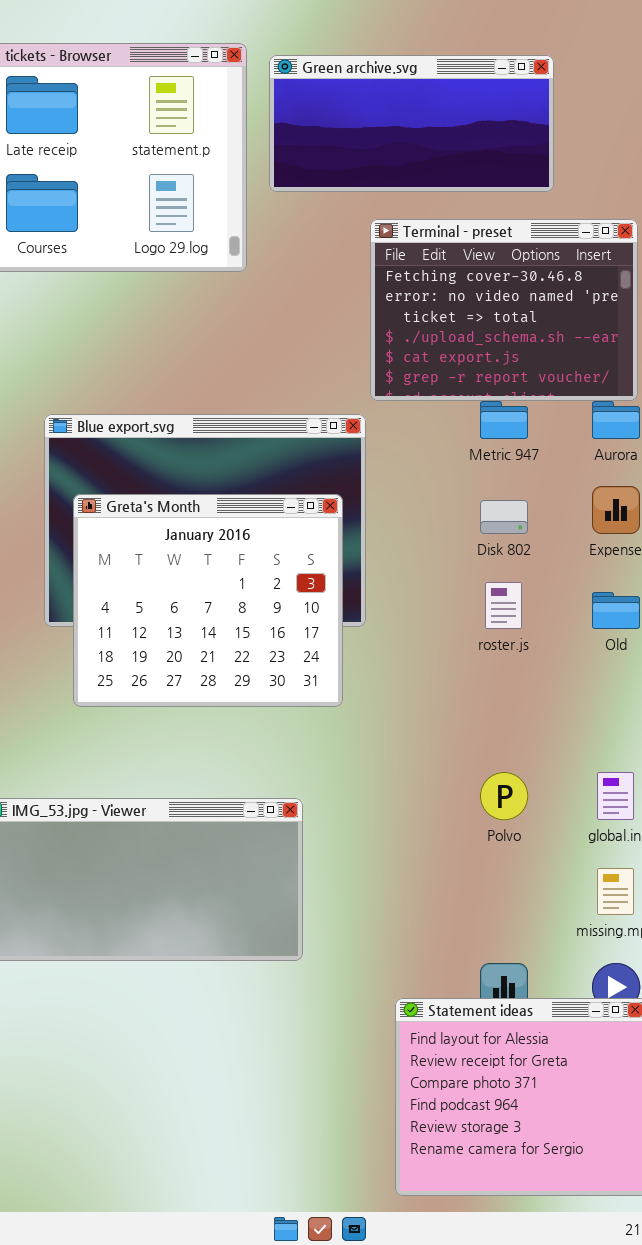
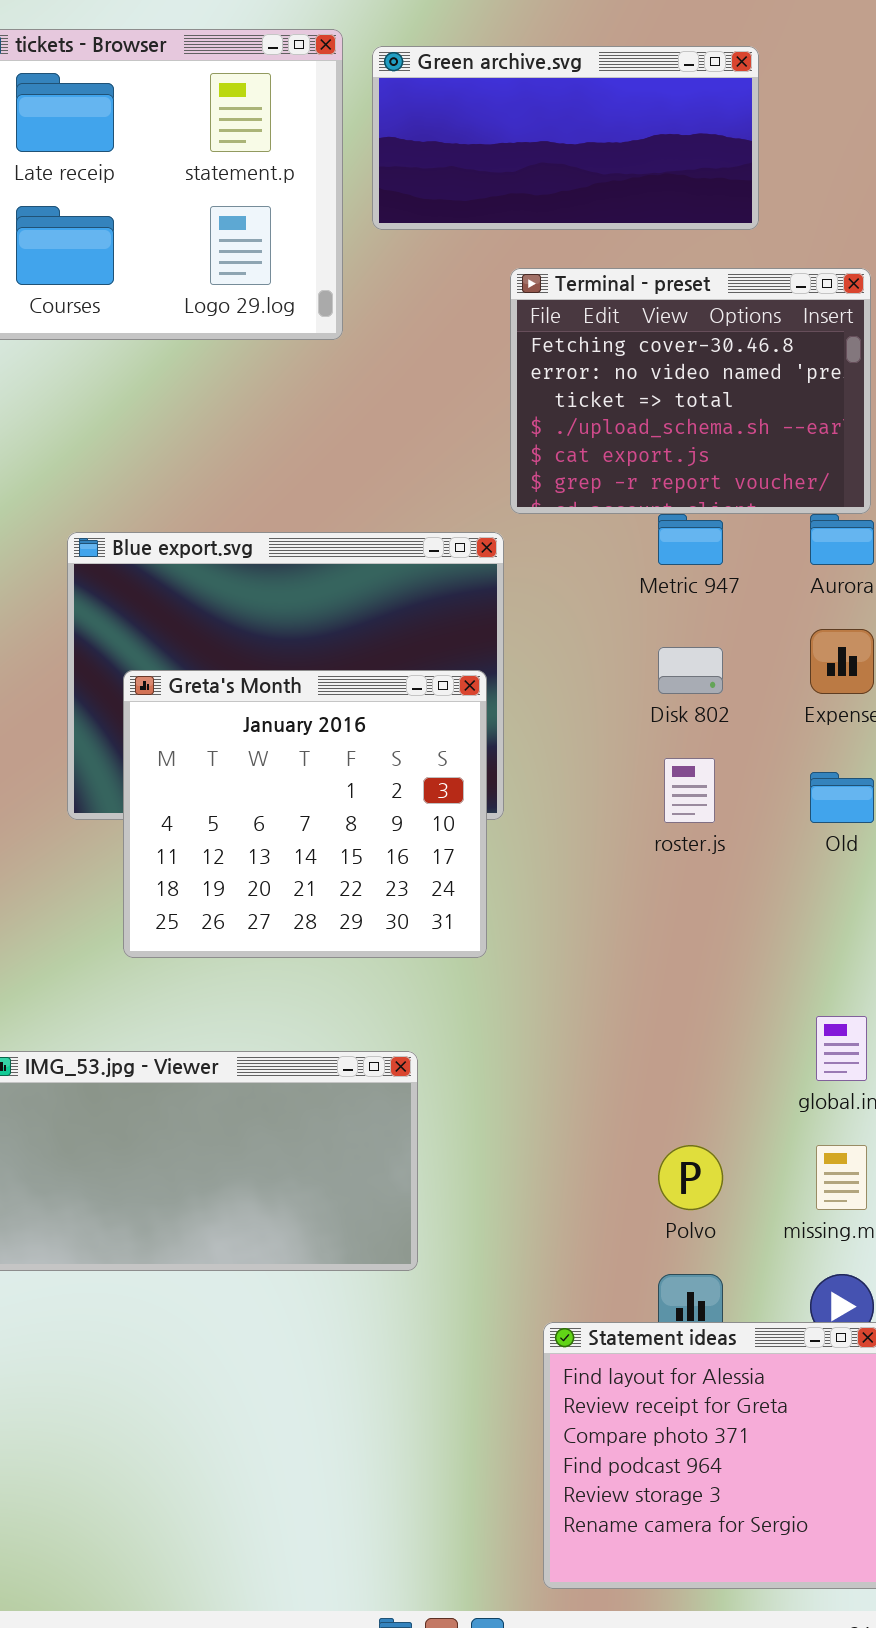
Greta's Month: [73,494,343,707] -> [123,670,487,958], moved
Polvo: [480,772,528,820] -> [658,1145,723,1210], moved

